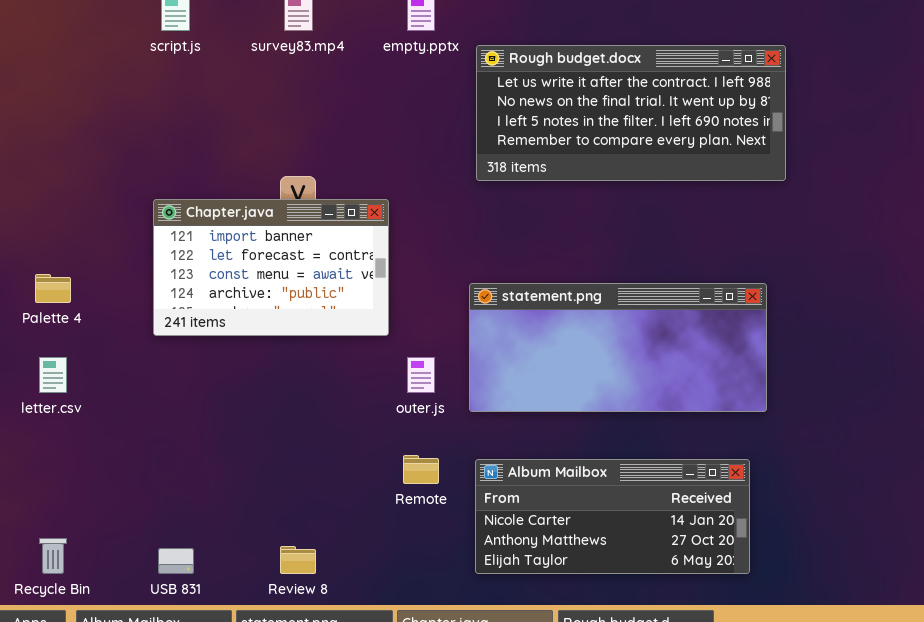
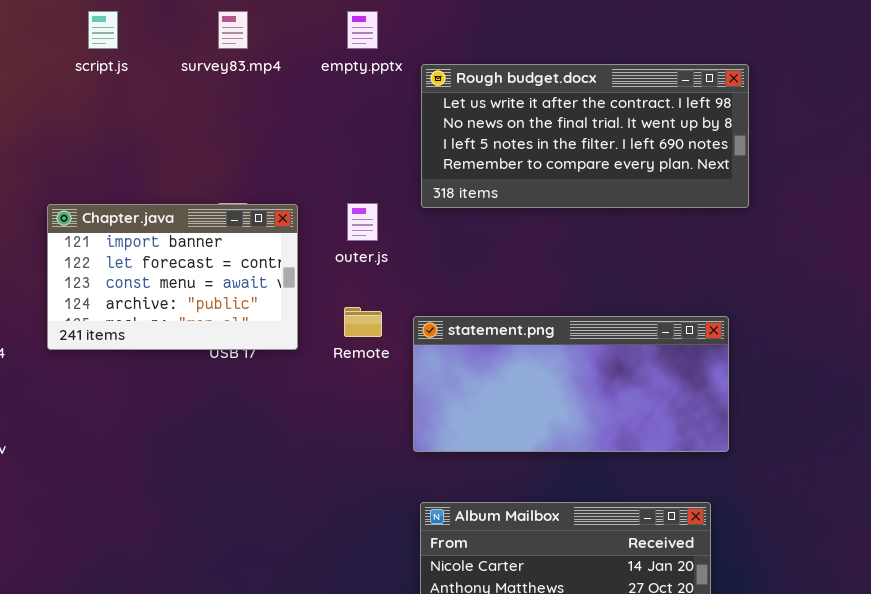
Chapter.java: [153,199,389,336] -> [47,204,298,350], moved
outer.js: [407,357,435,393] -> [347,203,378,241], moved
Remote: [403,455,439,484] -> [344,307,382,337], moved

